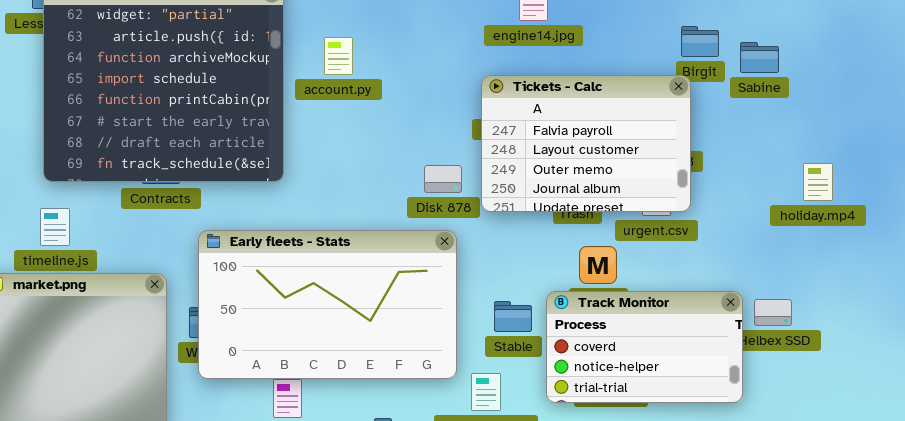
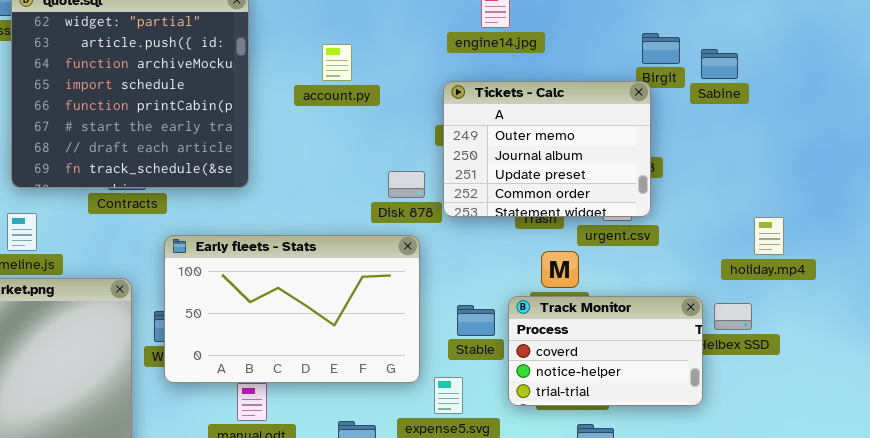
account.py: [324,37,353,75] -> [322,44,352,81], moved
Tickets - Calc: [481,75,691,212] -> [443,81,651,217], scrolled down 2 rows
holiday.mp4: [803,163,833,201] -> [754,217,784,255], moved

